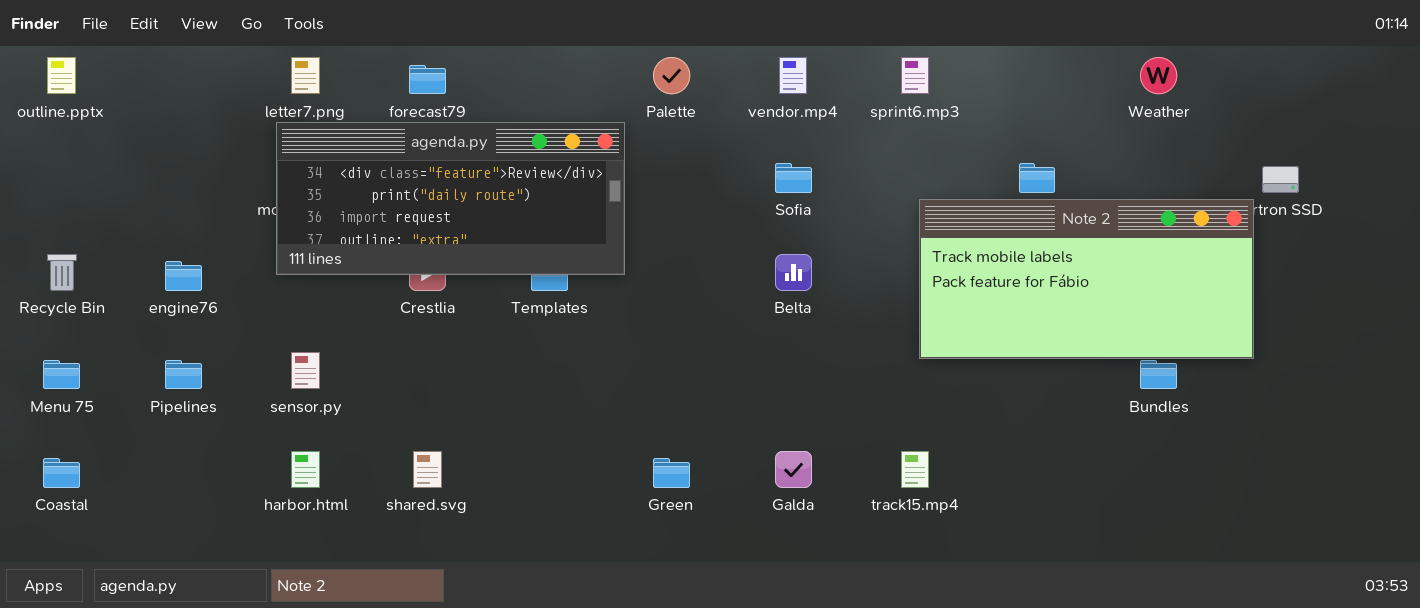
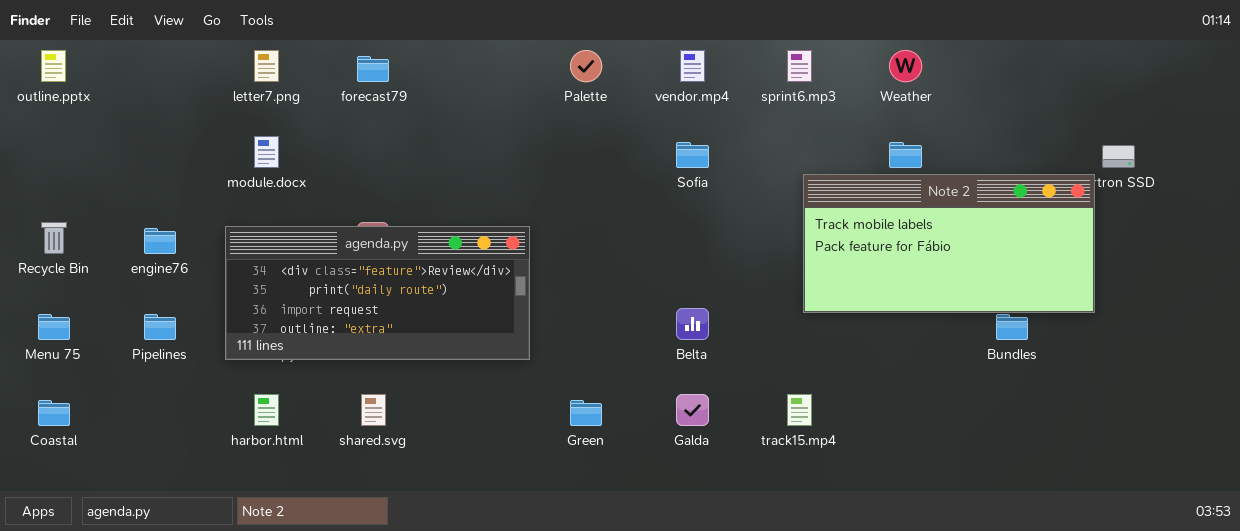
Weather: [1140,57,1177,94] -> [889,50,922,82], moved
agenda.py: [276,122,625,275] -> [225,226,530,360], moved
Belta: [775,254,812,291] -> [676,308,709,340], moved

